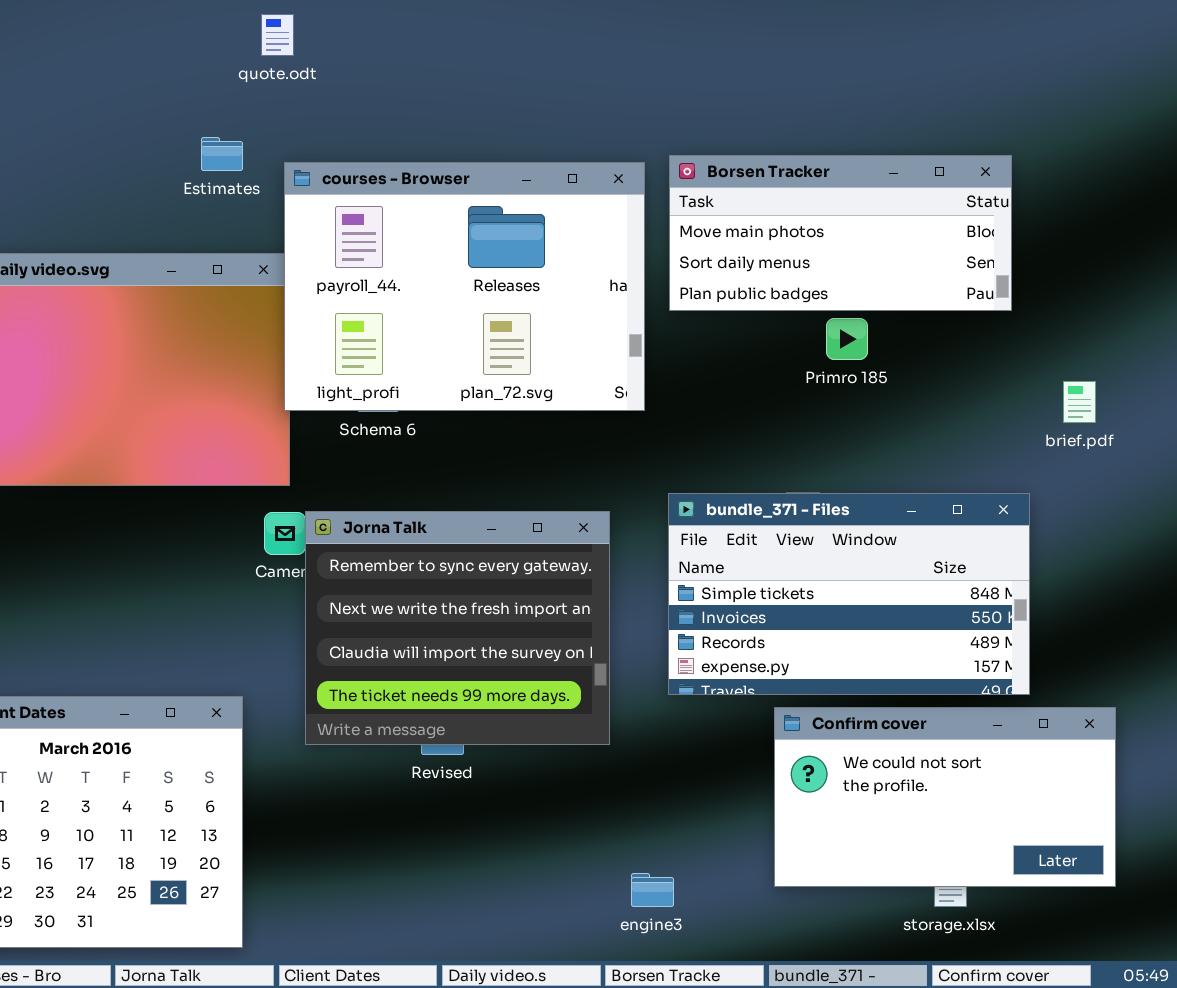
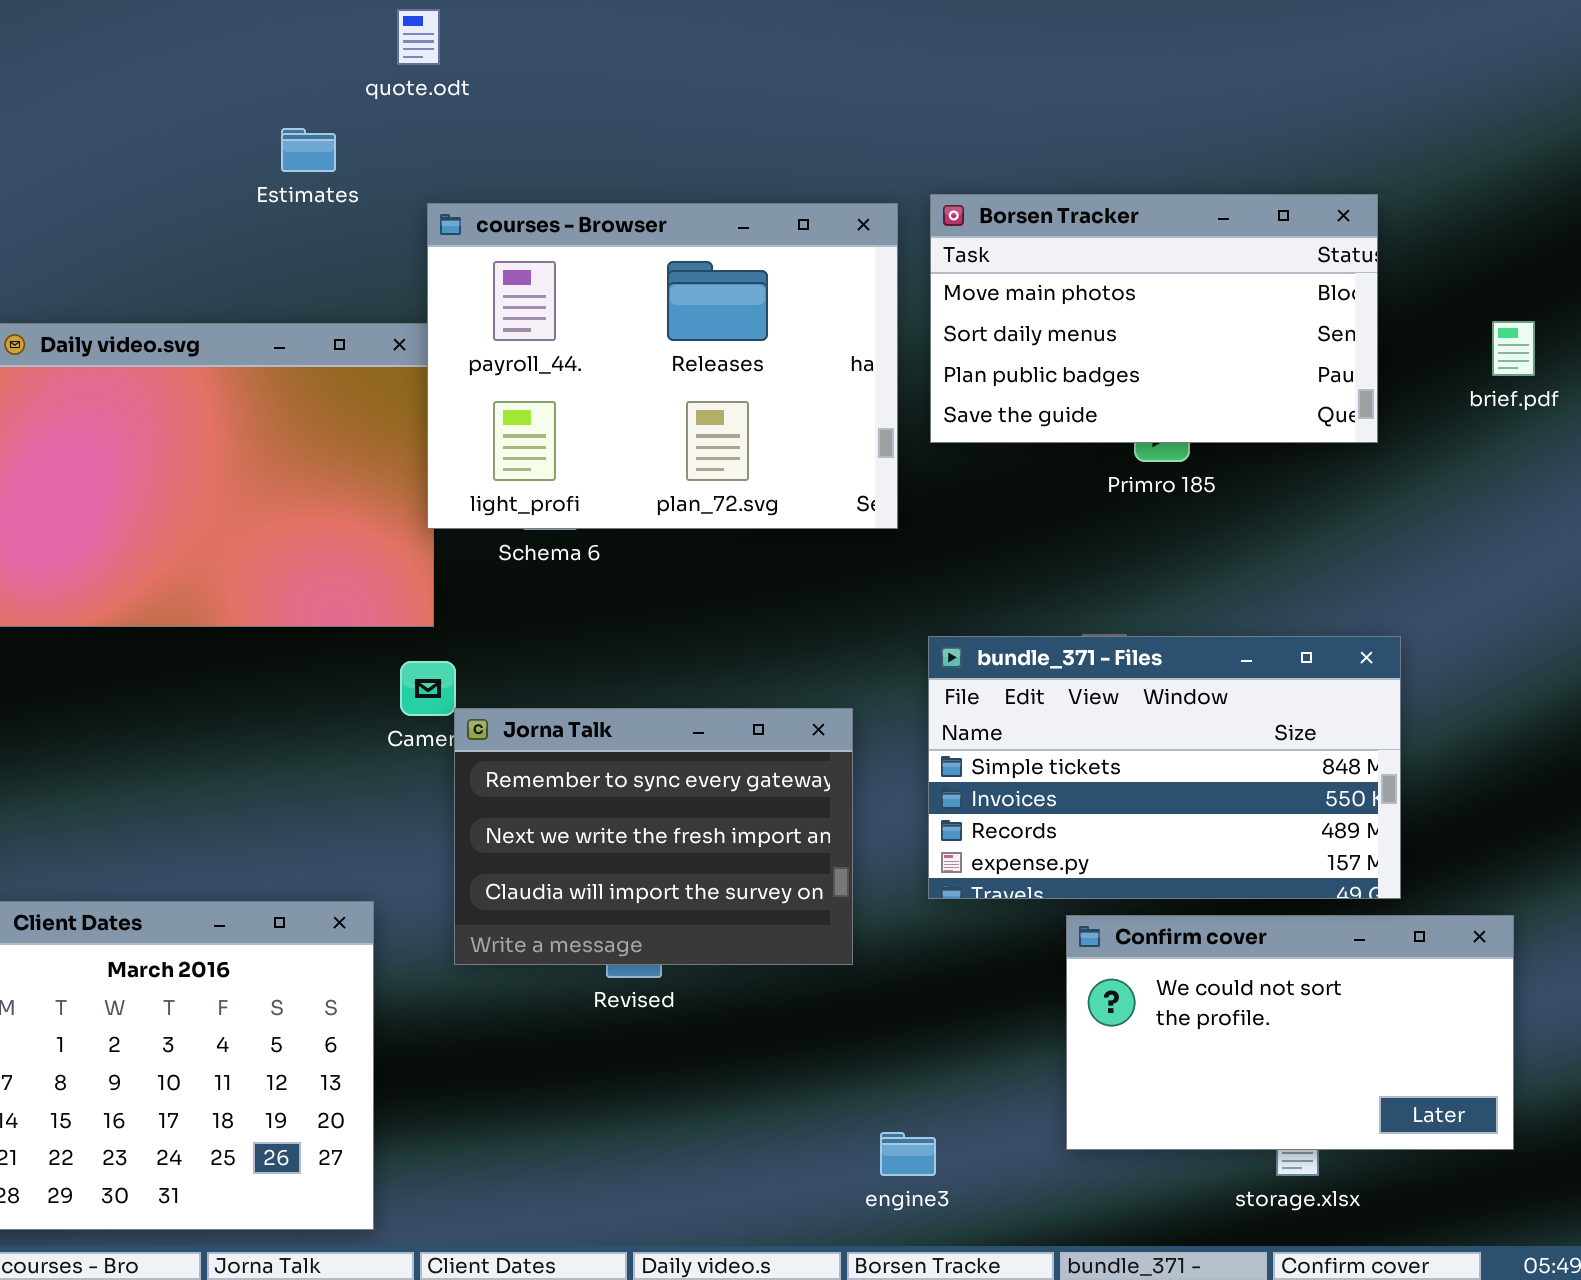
Estimates: [201,137,243,171] -> [281,128,336,172], moved
Borsen Tracker: [669,155,1012,311] -> [930,194,1378,443], resized
brief.pdf: [1063,381,1096,423] -> [1492,321,1535,376], moved
Jorna Talk: [305,511,610,745] -> [454,708,853,965], resized

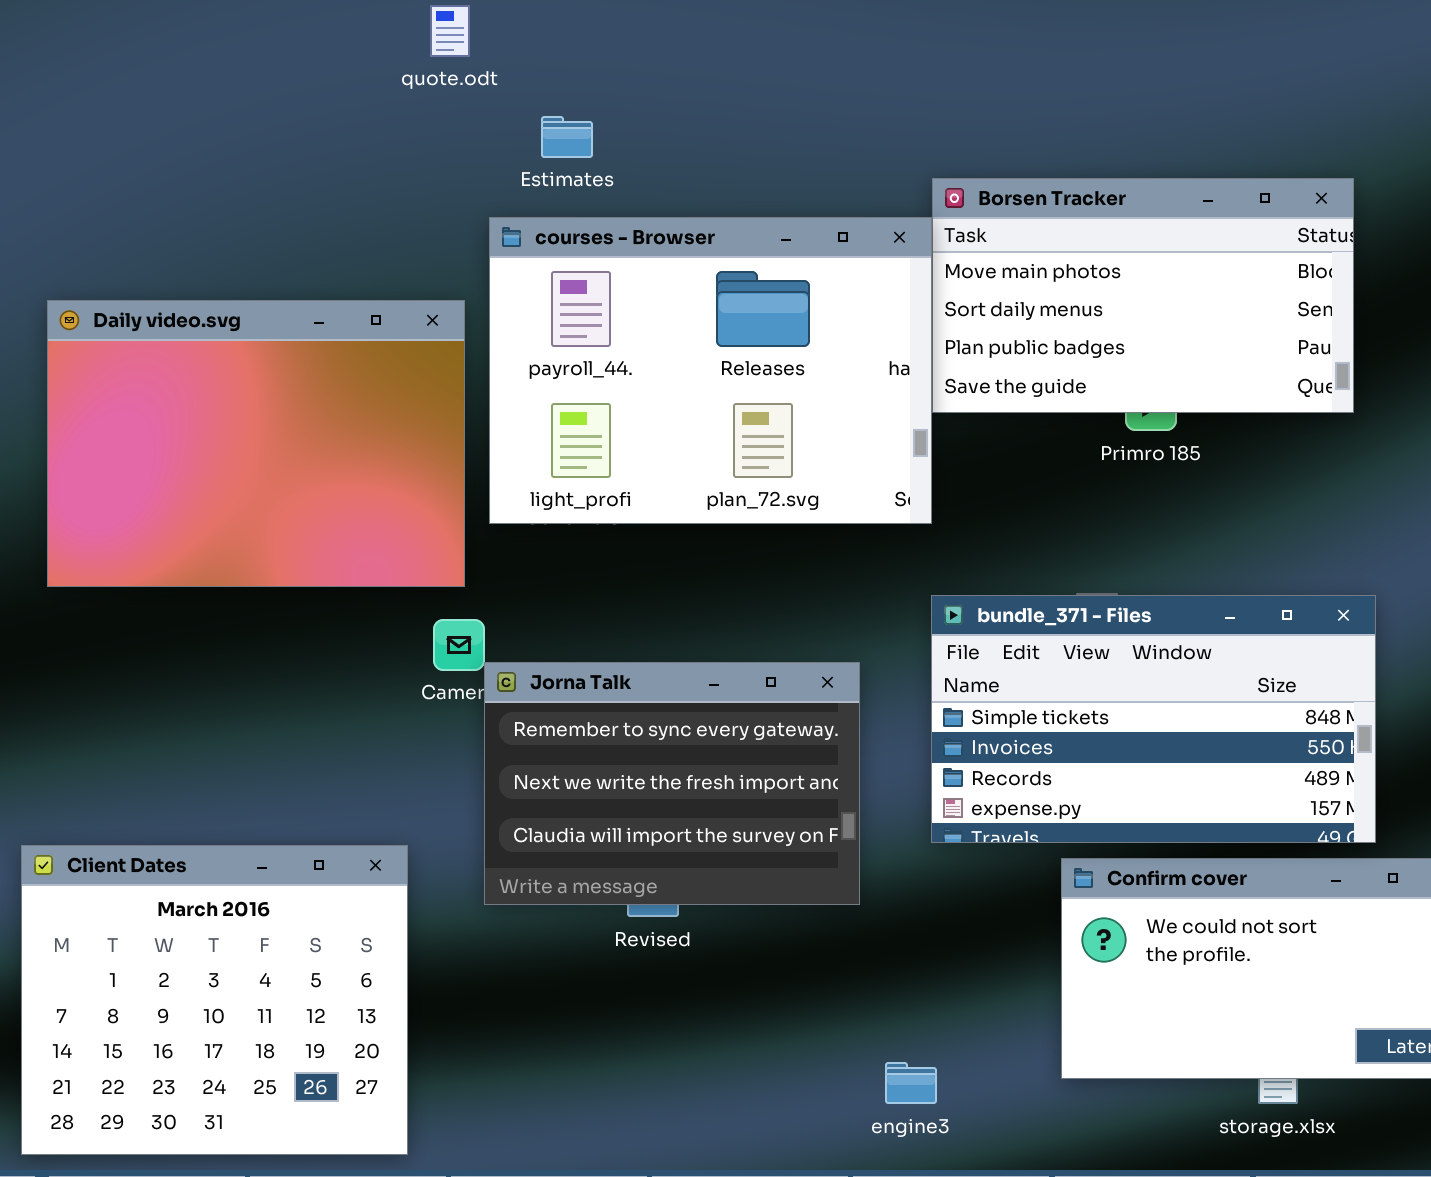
Estimates: [281,128,336,172] -> [541,116,593,158], moved
courses - Browser: [427,203,898,529] -> [489,217,932,524], moved

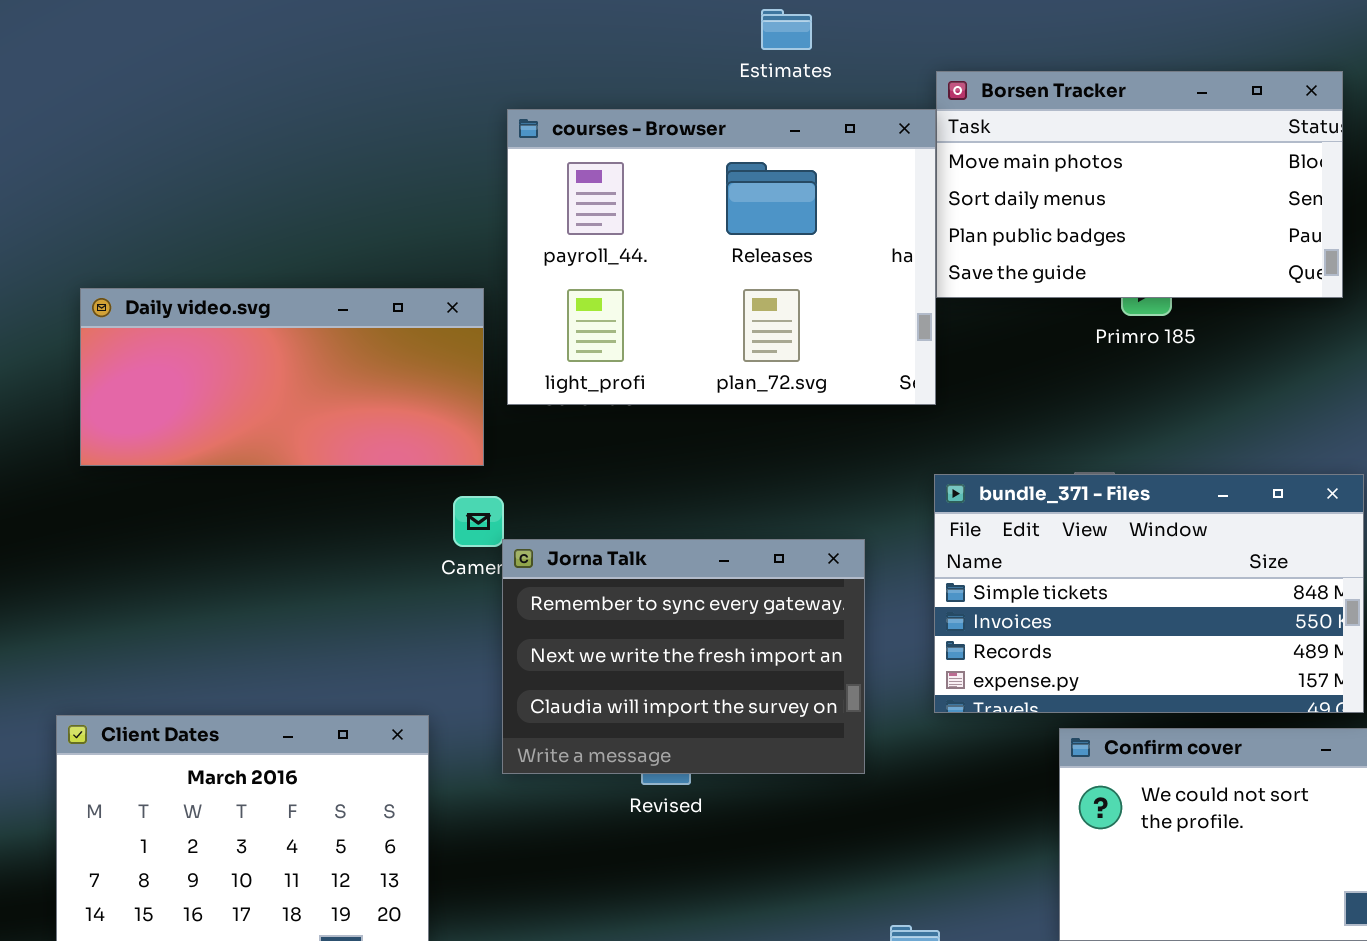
Estimates: [541,116,593,158] -> [761,9,812,50], moved
Daily video.svg: [47,300,465,587] -> [80,288,484,466], resized

